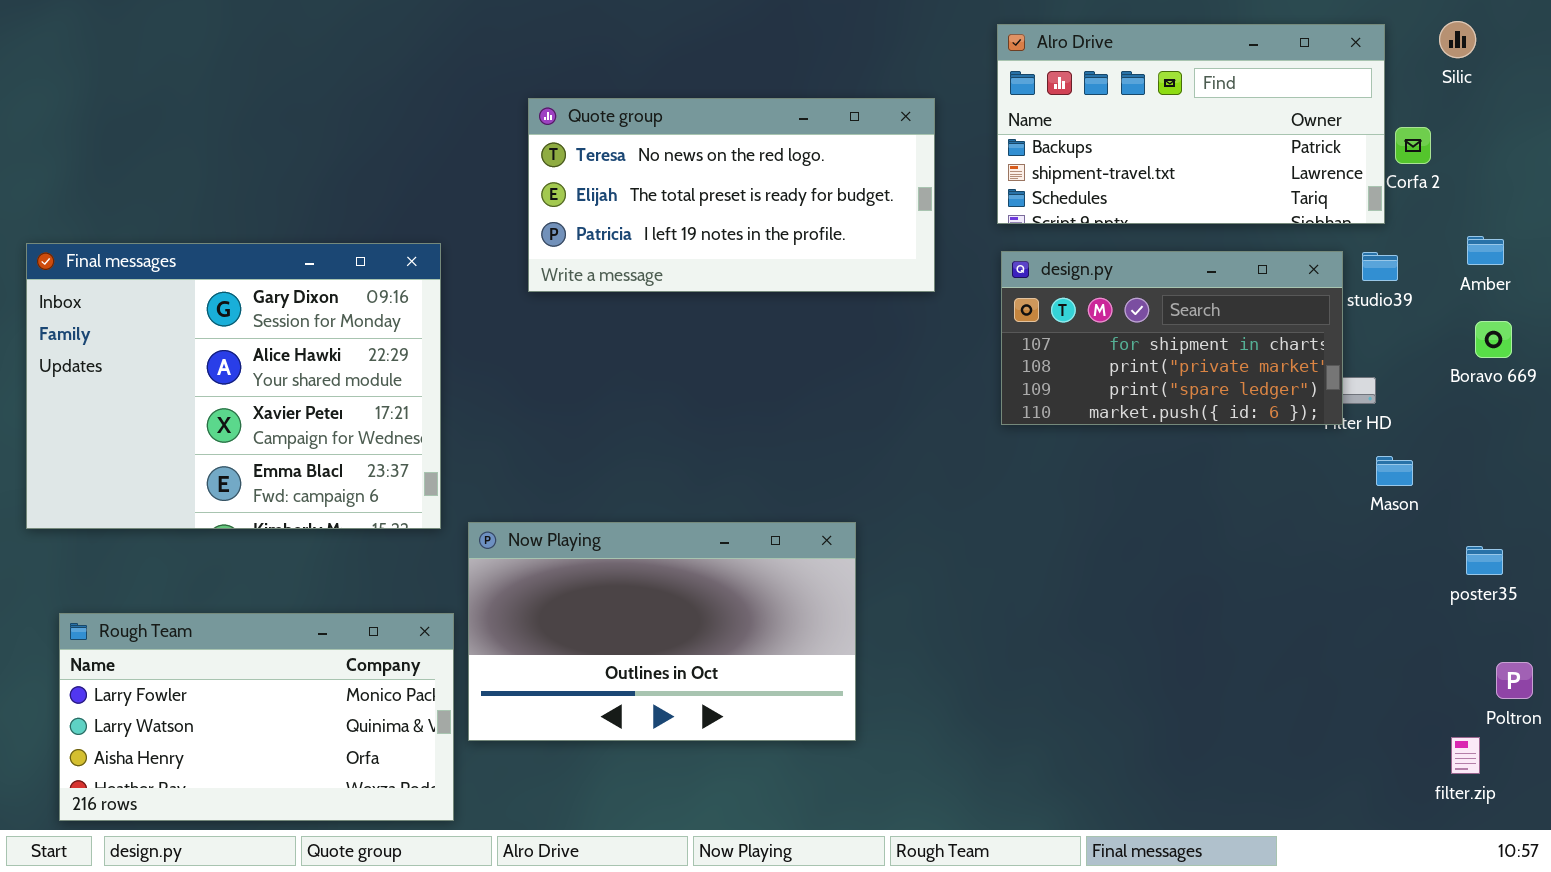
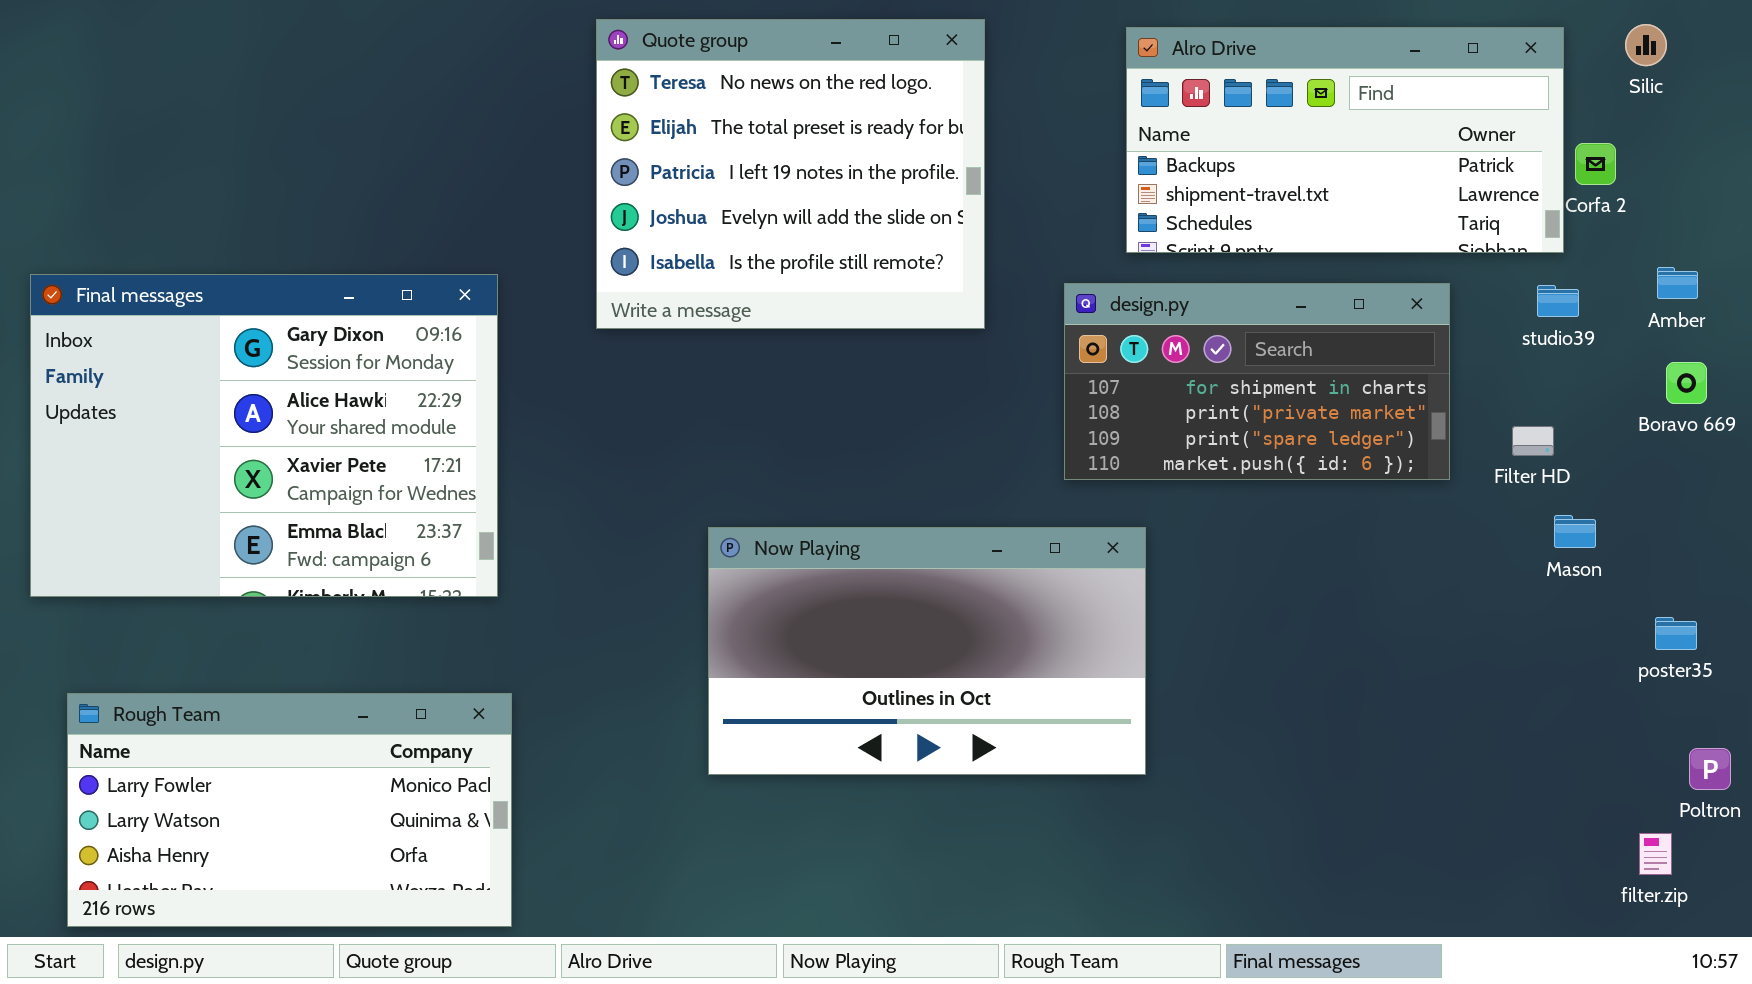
Quote group: [528,98,935,292] -> [596,19,985,329], resized
design.py: [1001,251,1343,425] -> [1064,283,1450,480], moved
Now Playing: [468,522,856,741] -> [708,527,1146,775], moved

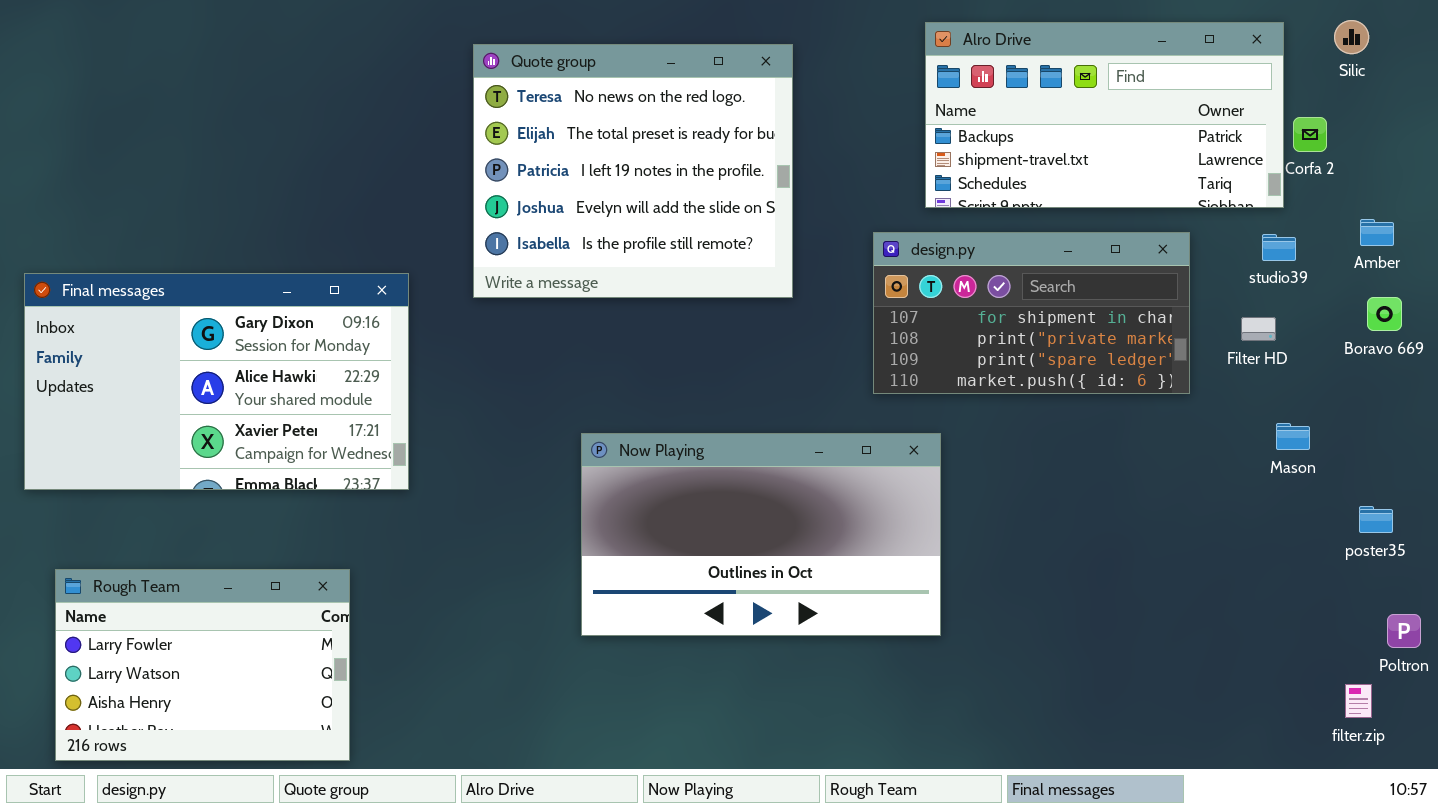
Quote group: [596,19,985,329] -> [473,44,793,298], moved
Final messages: [30,274,498,597] -> [24,273,409,490], resized
Filter HD: [1512,426,1554,456] -> [1241,317,1276,341], moved
Rough Team: [67,693,512,927] -> [55,569,350,761], resized

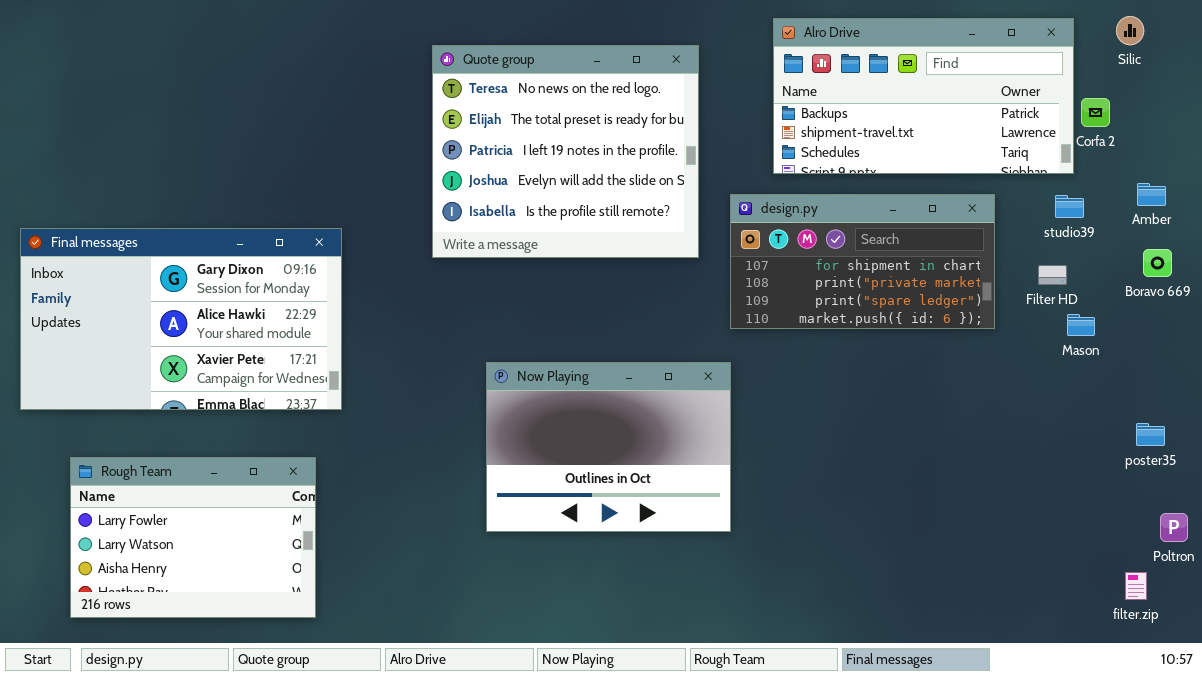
Quote group: [473,44,793,298] -> [432,45,699,258], moved
Mason: [1276,423,1310,450] -> [1067,314,1095,336], moved
Now Playing: [581,433,941,636] -> [486,362,731,532], resized
Rough Team: [55,569,350,761] -> [70,457,316,618], moved

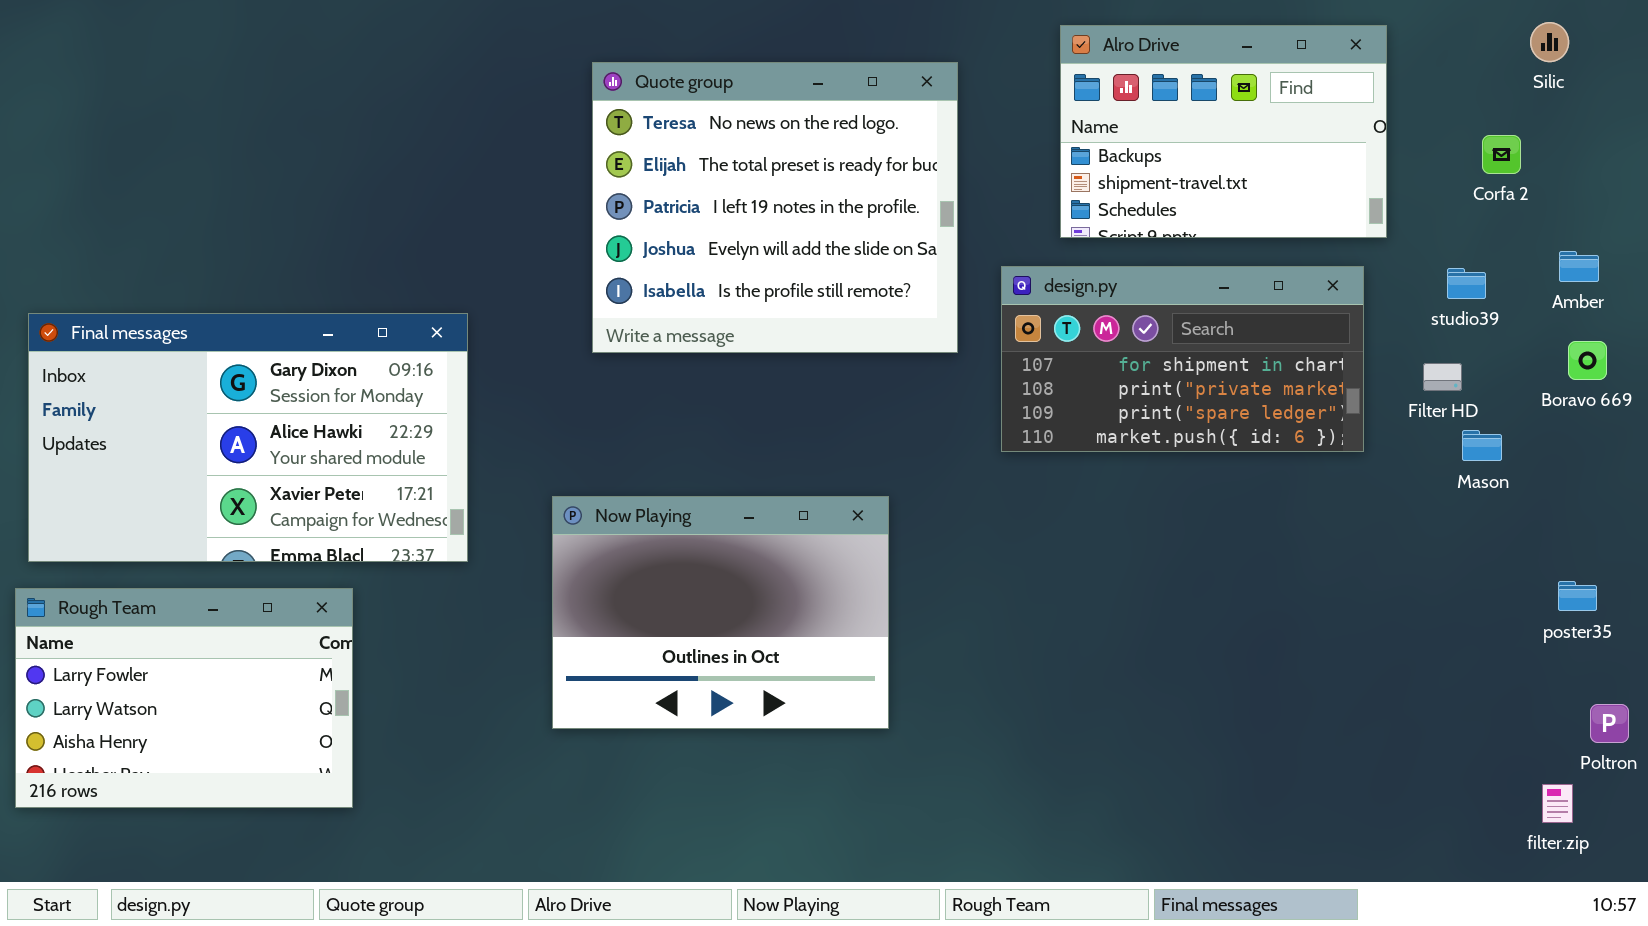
Alro Drive: [773,18,1074,174] -> [1060,25,1387,238], resized
Now Playing: [486,362,731,532] -> [552,496,889,729], moved
Rough Team: [70,457,316,618] -> [15,588,353,808], moved

